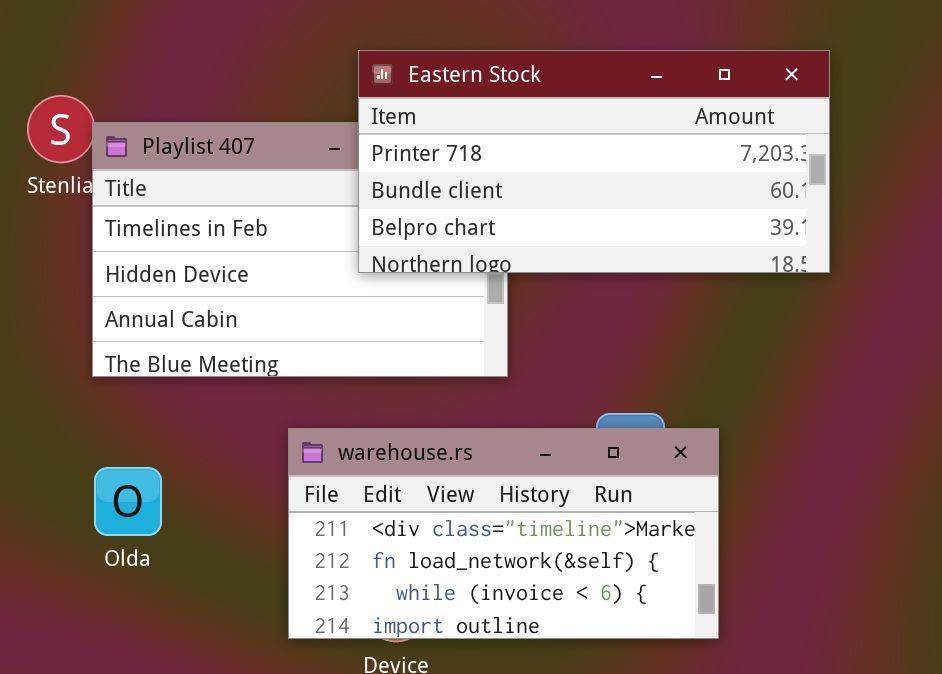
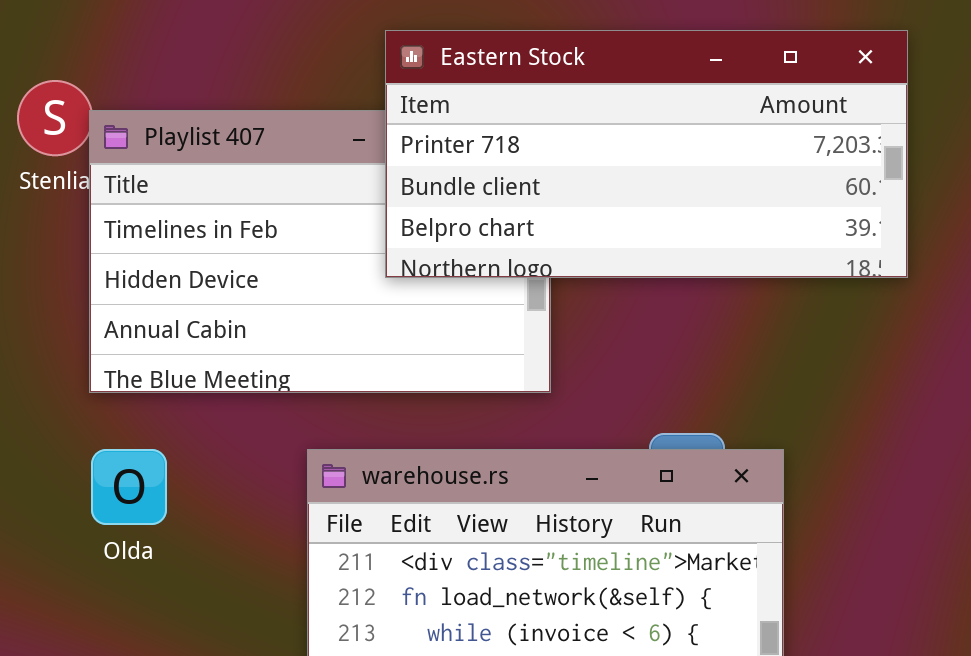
Olda: [94,467,162,536] -> [91,449,167,525], moved

